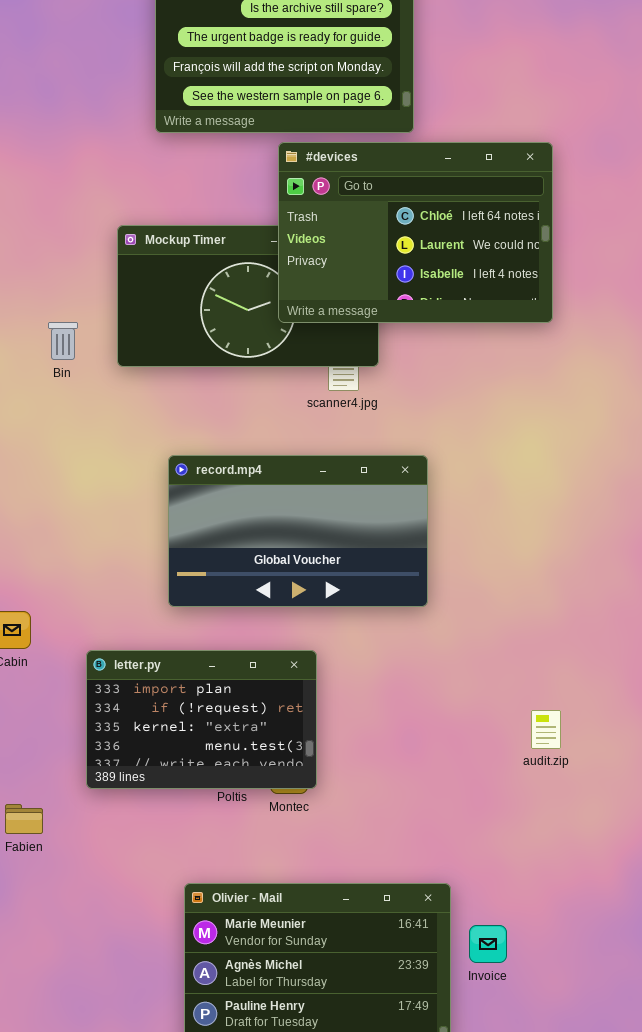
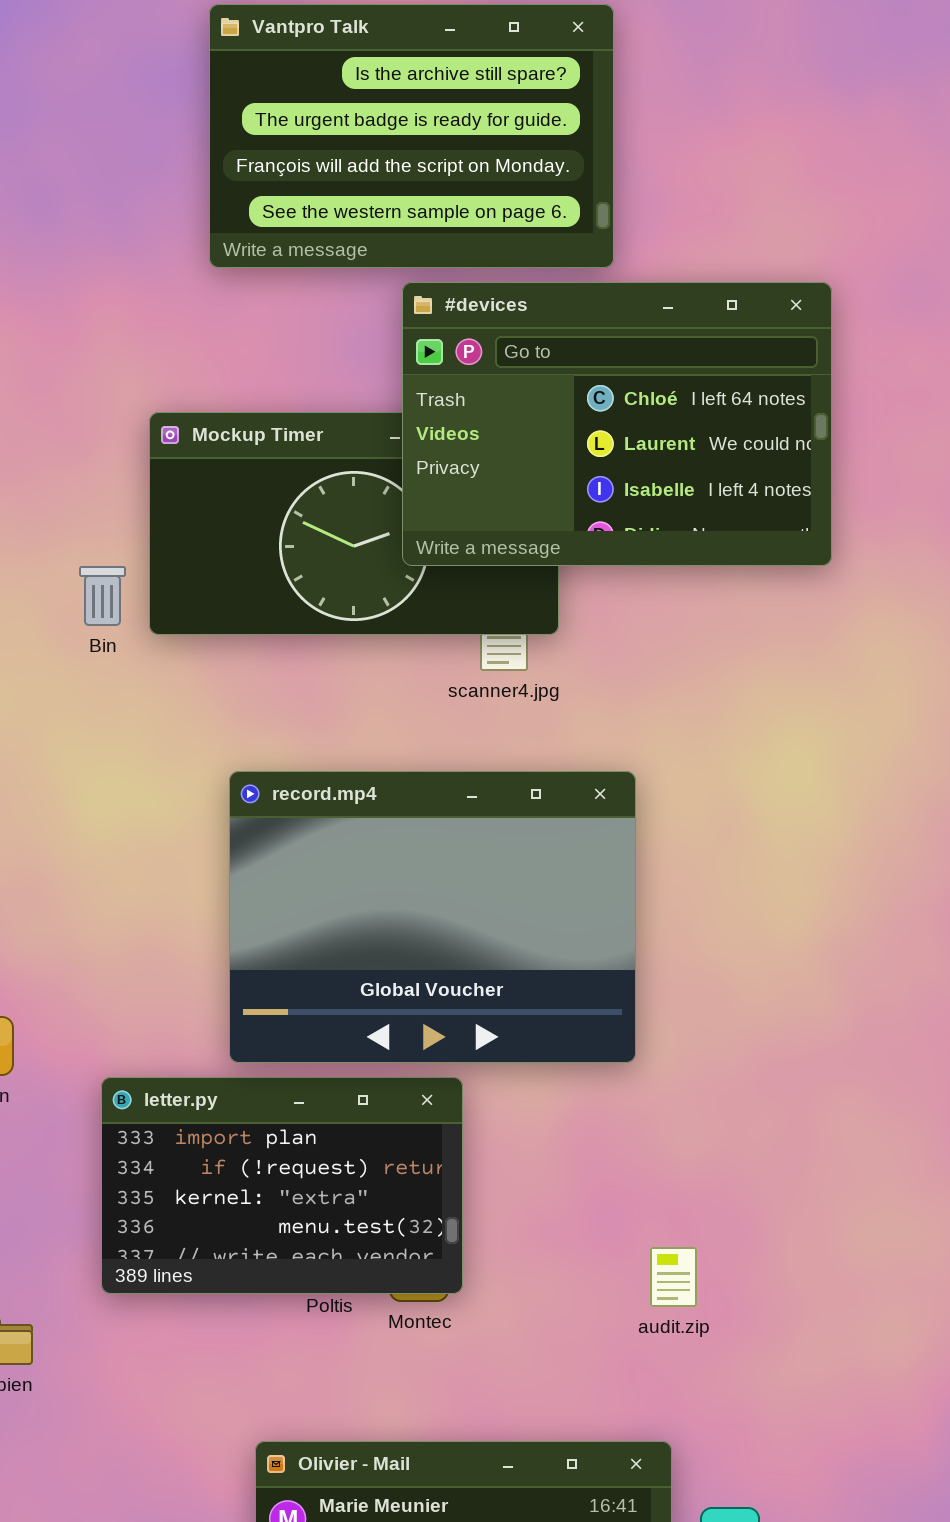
Bin: [48,322,78,360] -> [79,566,126,626], moved
record.mp4: [168,455,428,607] -> [229,771,636,1063], resized
audit.zip: [531,710,561,749] -> [650,1247,697,1307], moved

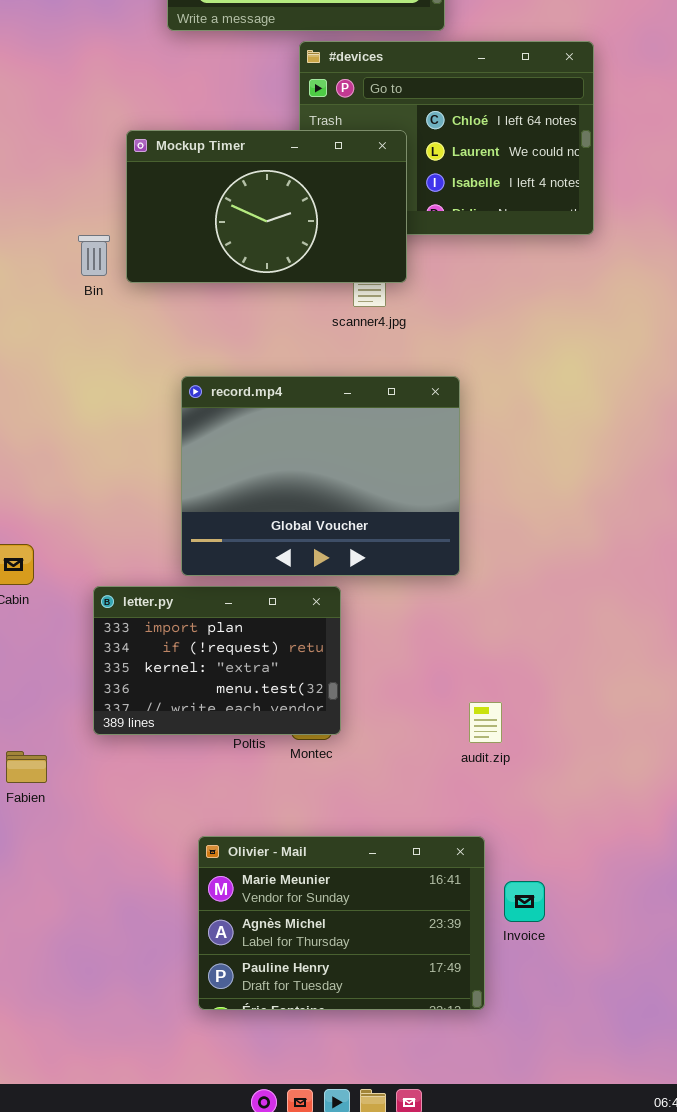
Mockup Timer: [149,412,559,635] -> [126,130,407,283], raised

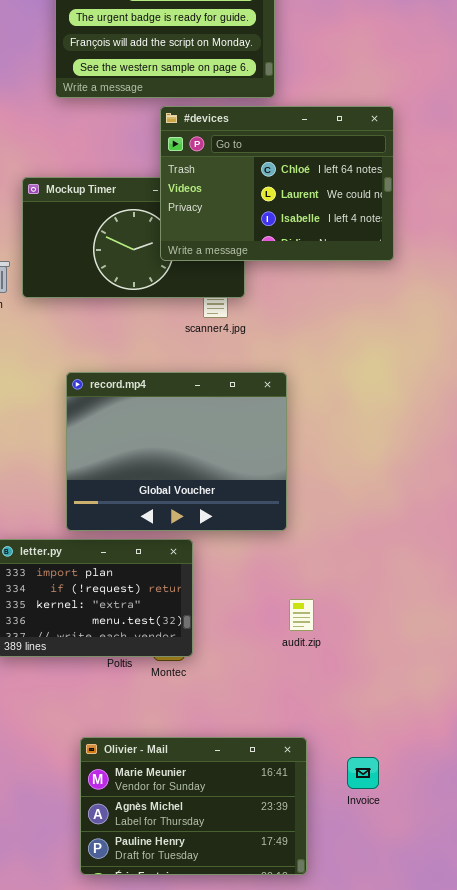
#devices: [299,41,594,235] -> [160,106,394,261], raised
audit.zip: [469,702,502,743] -> [289,599,314,631], moved
Invoice: [504,881,545,922] -> [347,757,379,789], moved

